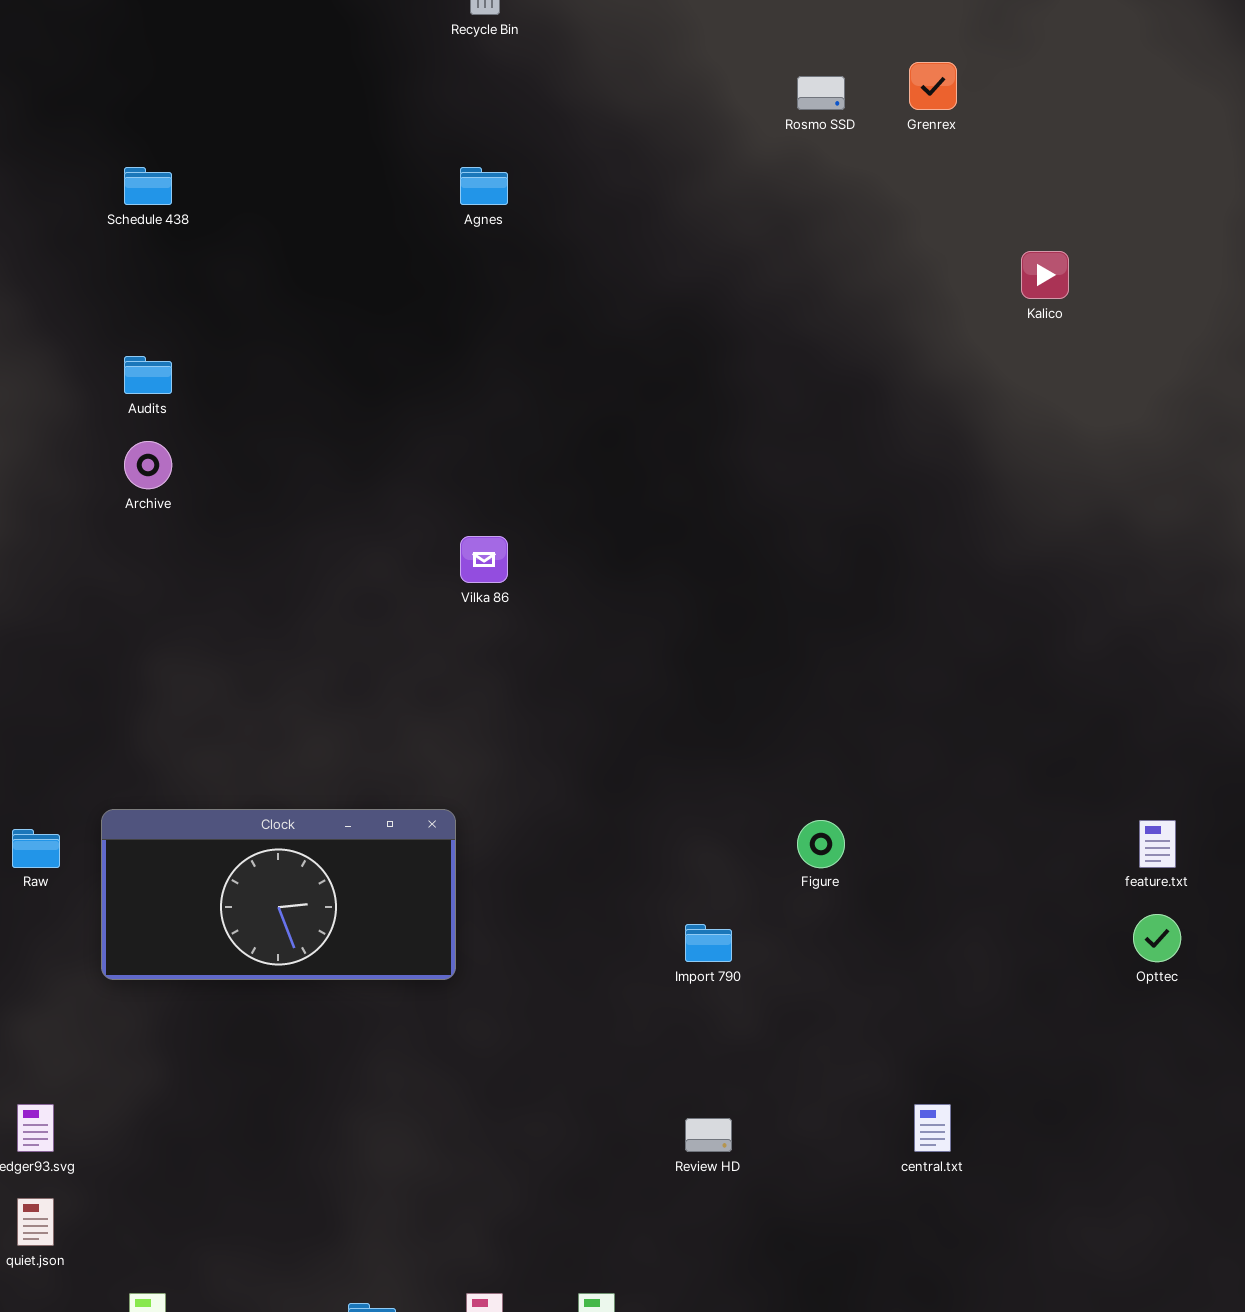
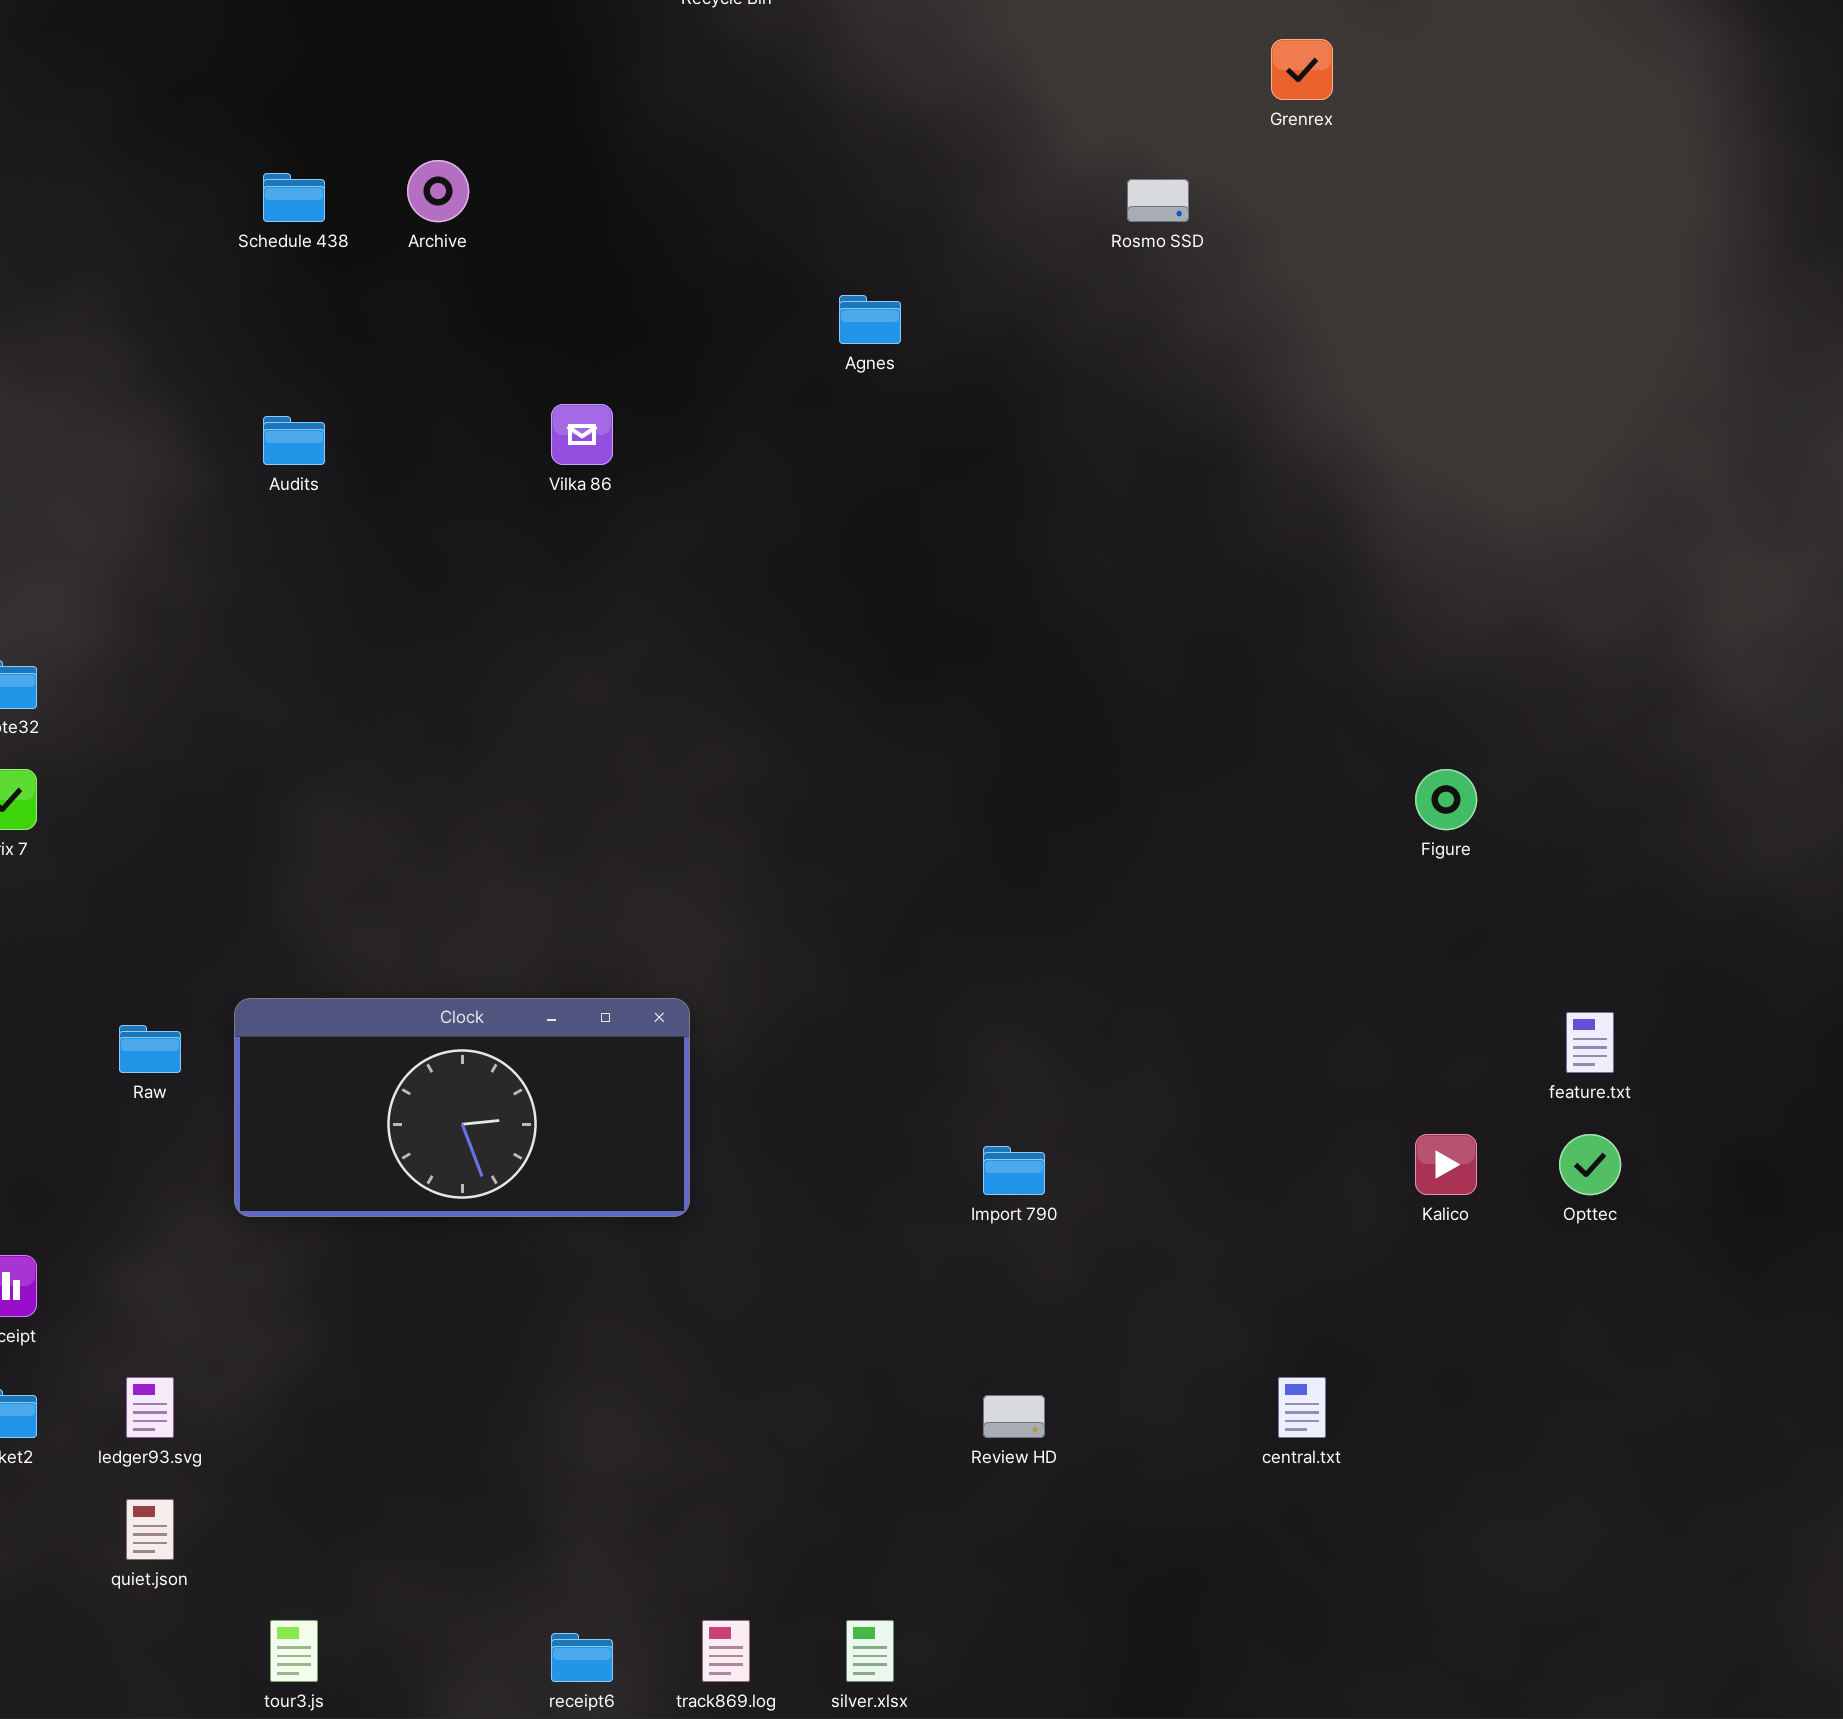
Rosmo SSD: [797,76,845,110] -> [1127,179,1189,222], moved
Agnes: [460,167,508,205] -> [839,295,901,344], moved
Kalico: [1021,251,1069,299] -> [1415,1134,1477,1195], moved
Archive: [124,441,172,489] -> [407,160,469,222], moved
Vilka 86: [460,536,508,583] -> [551,404,613,465], moved
Figure: [797,820,845,868] -> [1415,769,1477,830], moved

